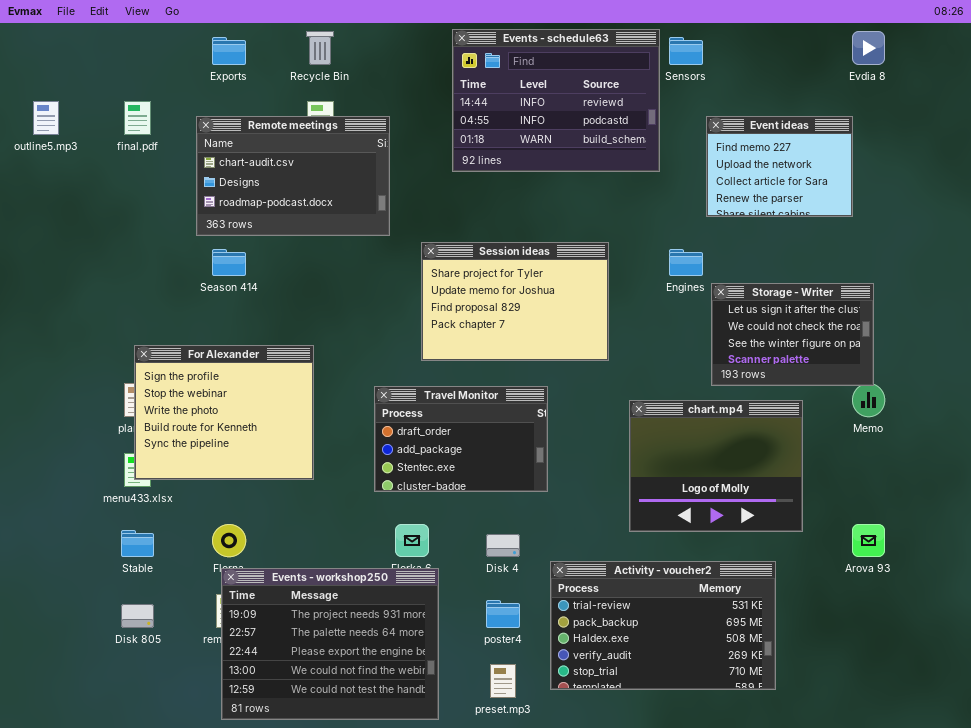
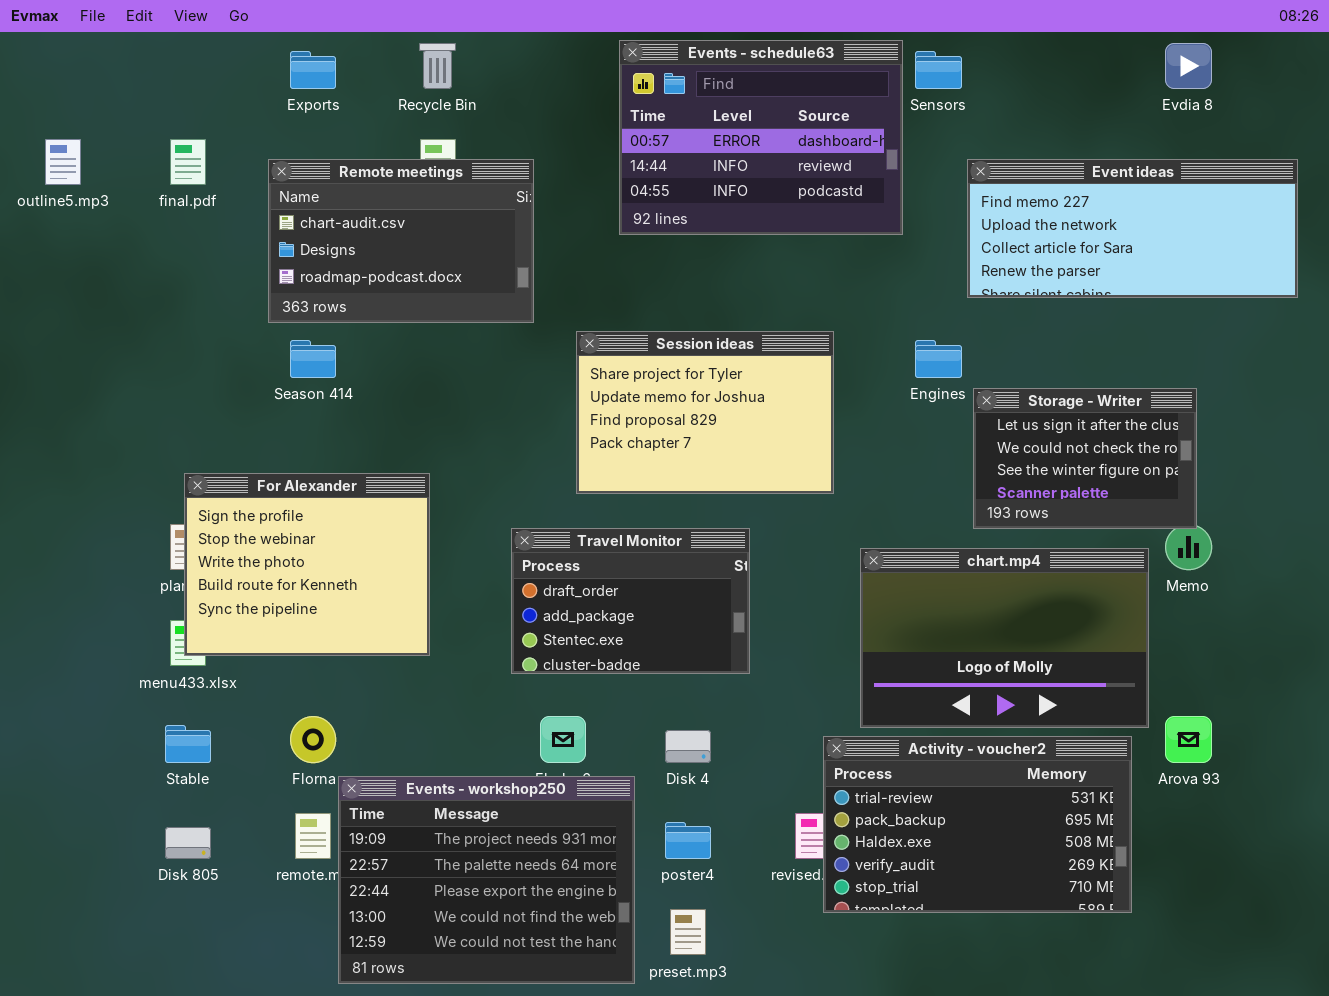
Events - schedule63: [452,29,660,172] -> [619,40,903,235], scrolled up 1 row
Event ideas: [706,116,853,217] -> [967,159,1298,298], resized
chart.mp4: [629,400,803,532] -> [860,548,1149,728], resized
Activity - voucher2: [550,561,776,690] -> [823,736,1132,913], moved
Events - workshop250: [221,568,439,720] -> [338,776,635,984], moved

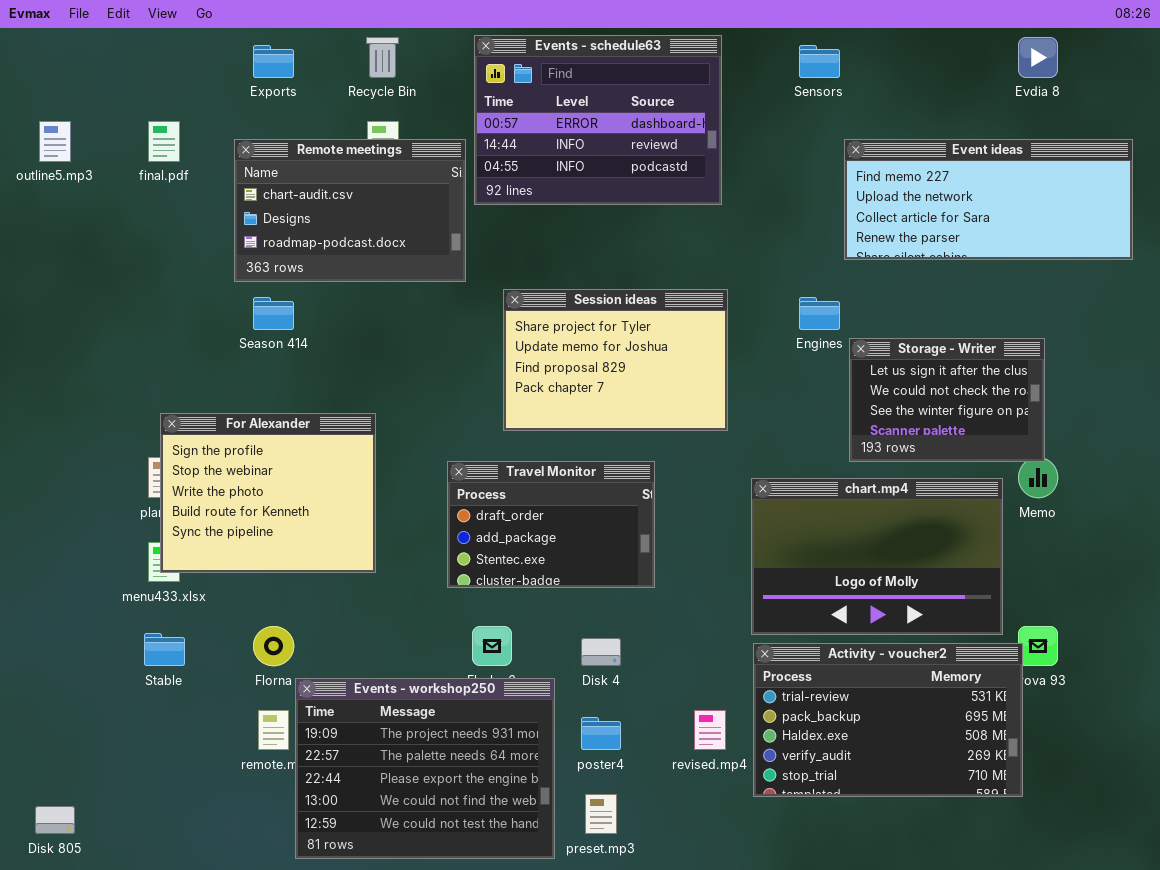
Events - schedule63: [619,40,903,235] -> [474,35,722,205], moved
Activity - voucher2: [823,736,1132,913] -> [753,643,1023,797], moved
Disk 805: [165,827,211,859] -> [35,806,75,834], moved

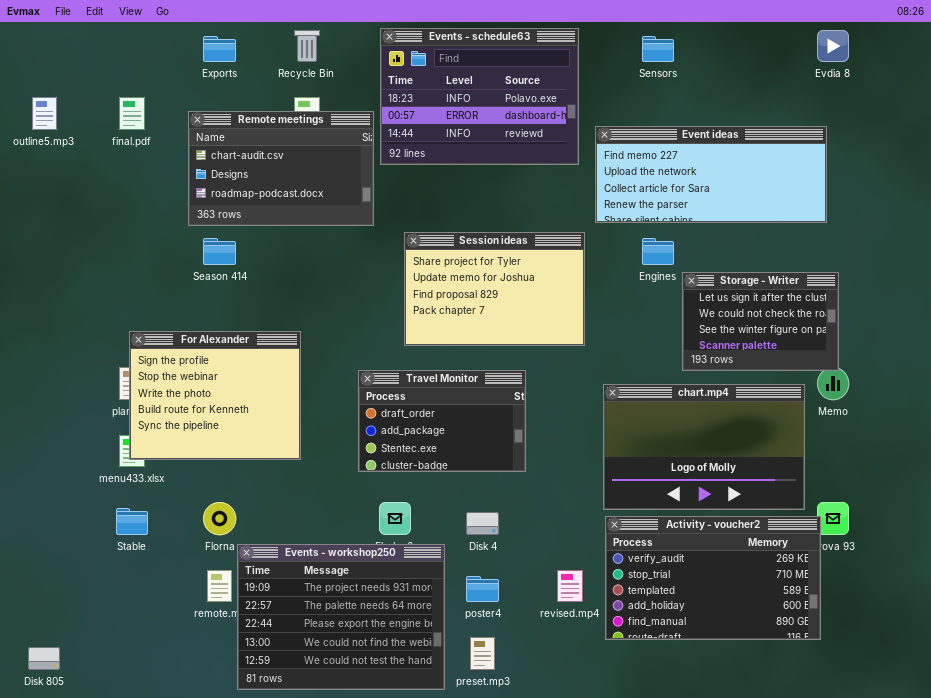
Events - schedule63: [474,35,722,205] -> [380,28,579,165], scrolled up 1 row
Event ideas: [844,139,1133,260] -> [595,126,827,223], moved
Activity - voucher2: [753,643,1023,797] -> [605,516,821,640], scrolled down 3 rows

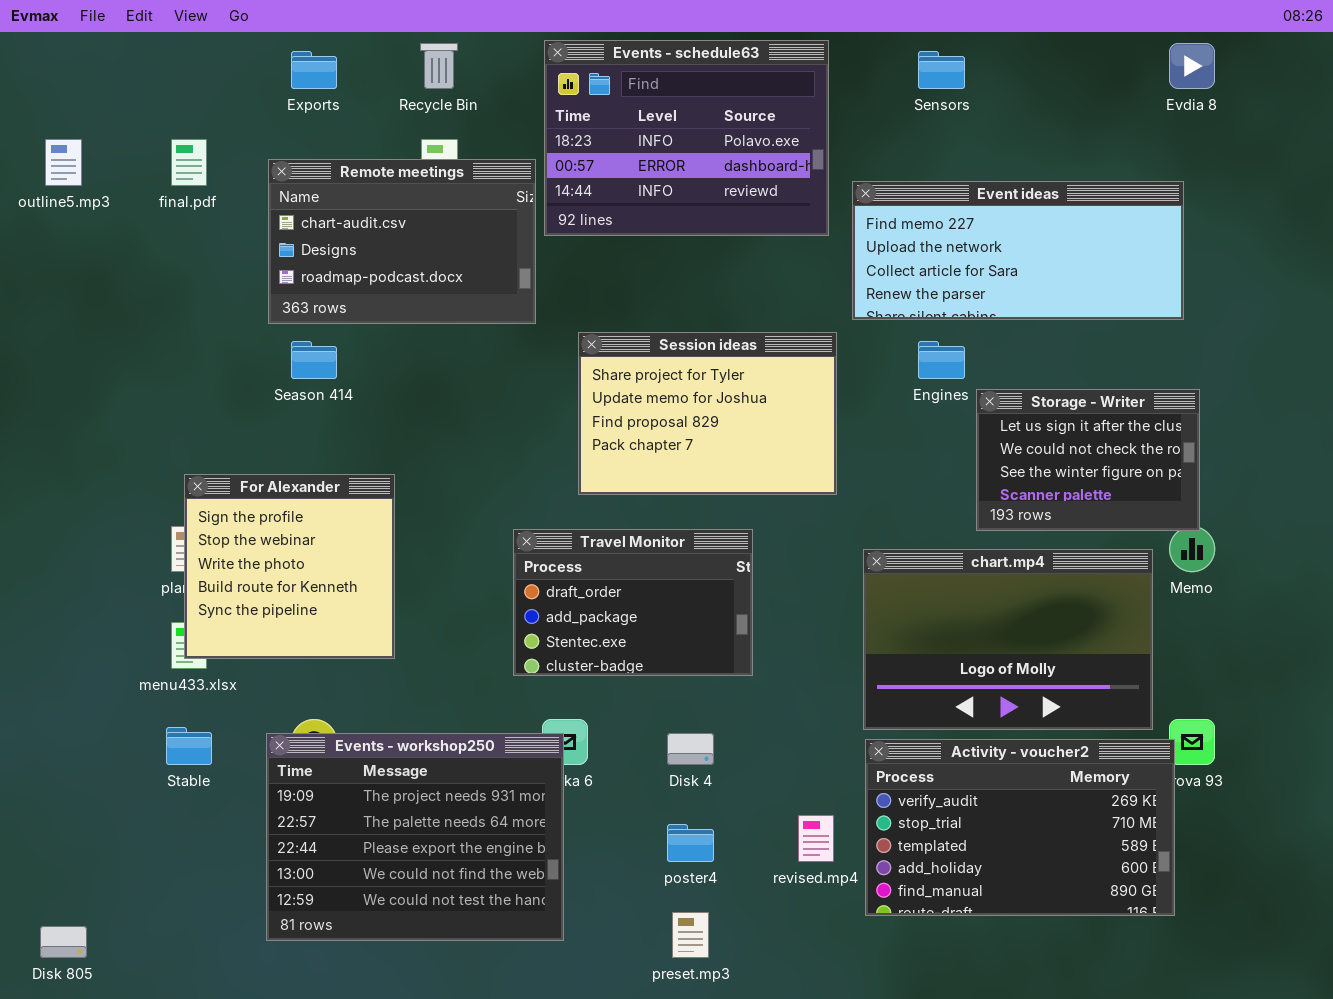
For Alexander: [129,331,301,460] -> [184,474,395,659], resized
Events - workshop250: [237,544,445,690] -> [266,733,564,941], moved

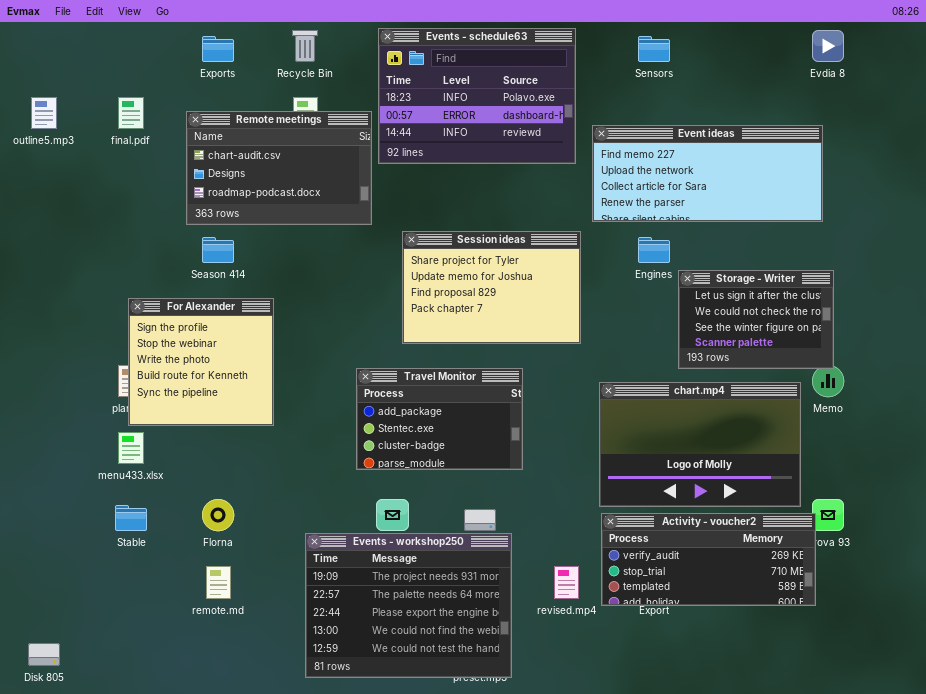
For Alexander: [184,474,395,659] -> [128,298,274,426], moved
Travel Monitor: [513,529,753,676] -> [356,368,523,470], scrolled down 1 row
Events - workshop250: [266,733,564,941] -> [305,533,512,678], moved
Activity - voucher2: [865,739,1175,916] -> [601,513,816,606], resized

